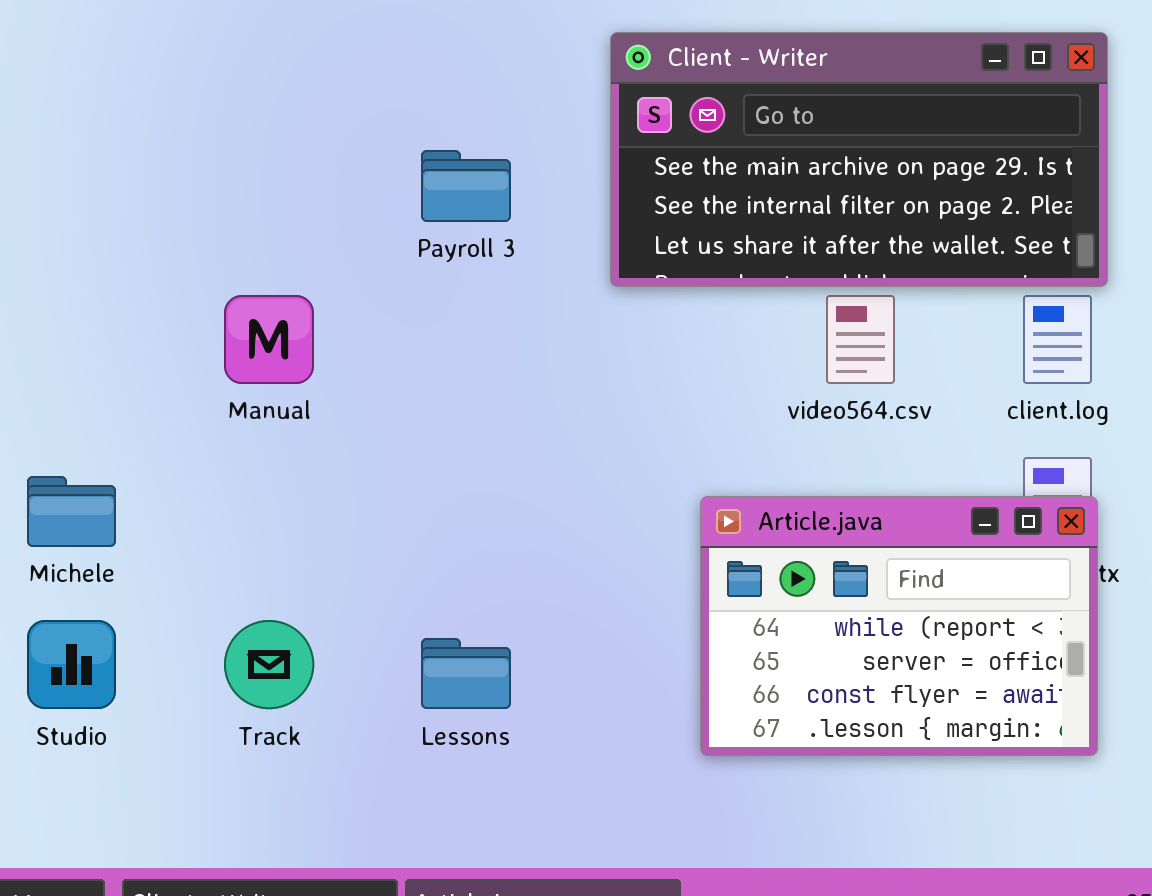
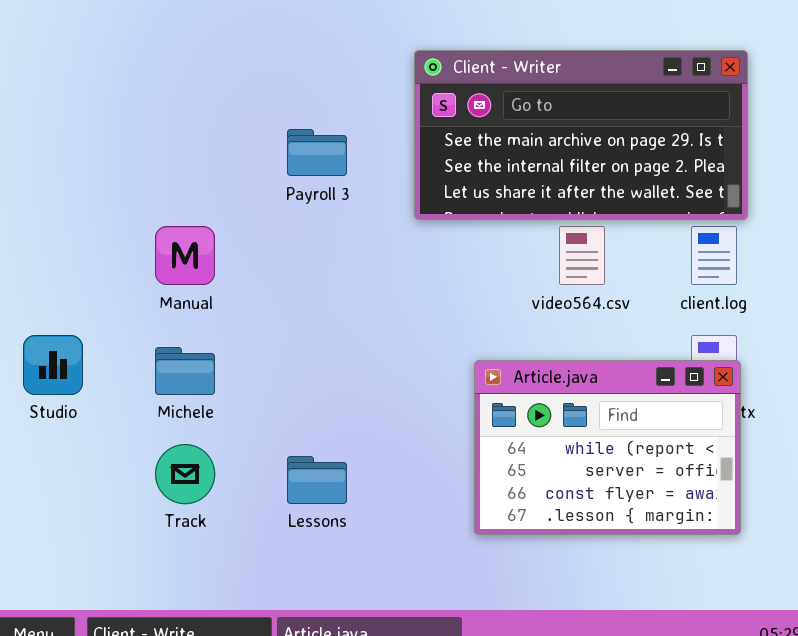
Michele: [27,476,116,547] -> [155,347,215,395], moved
Studio: [27,620,116,709] -> [23,335,83,395], moved

